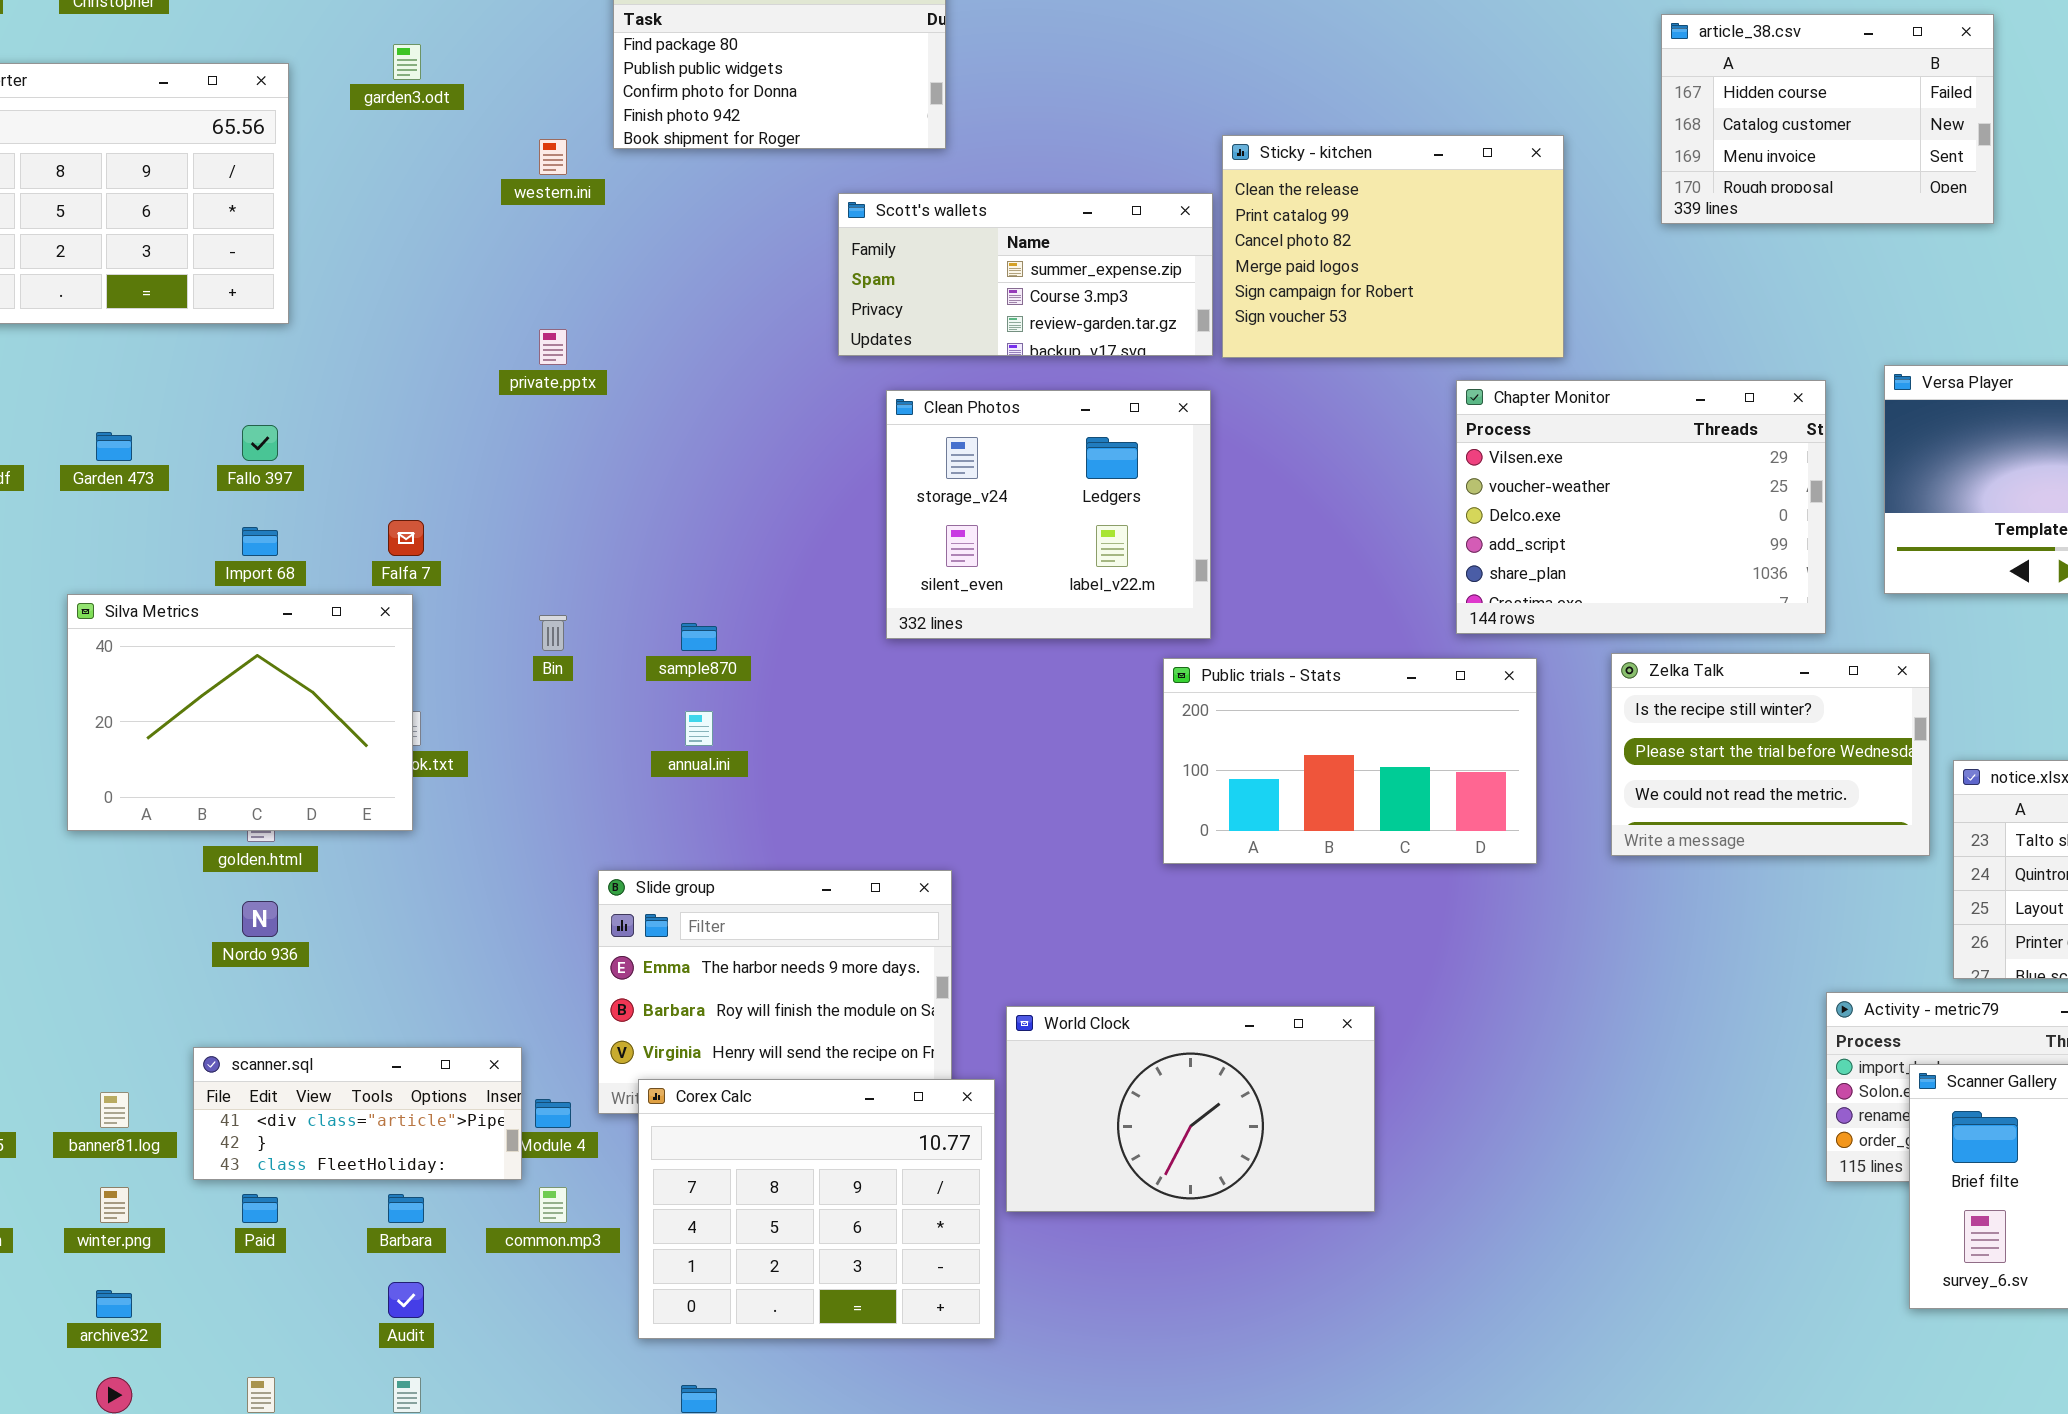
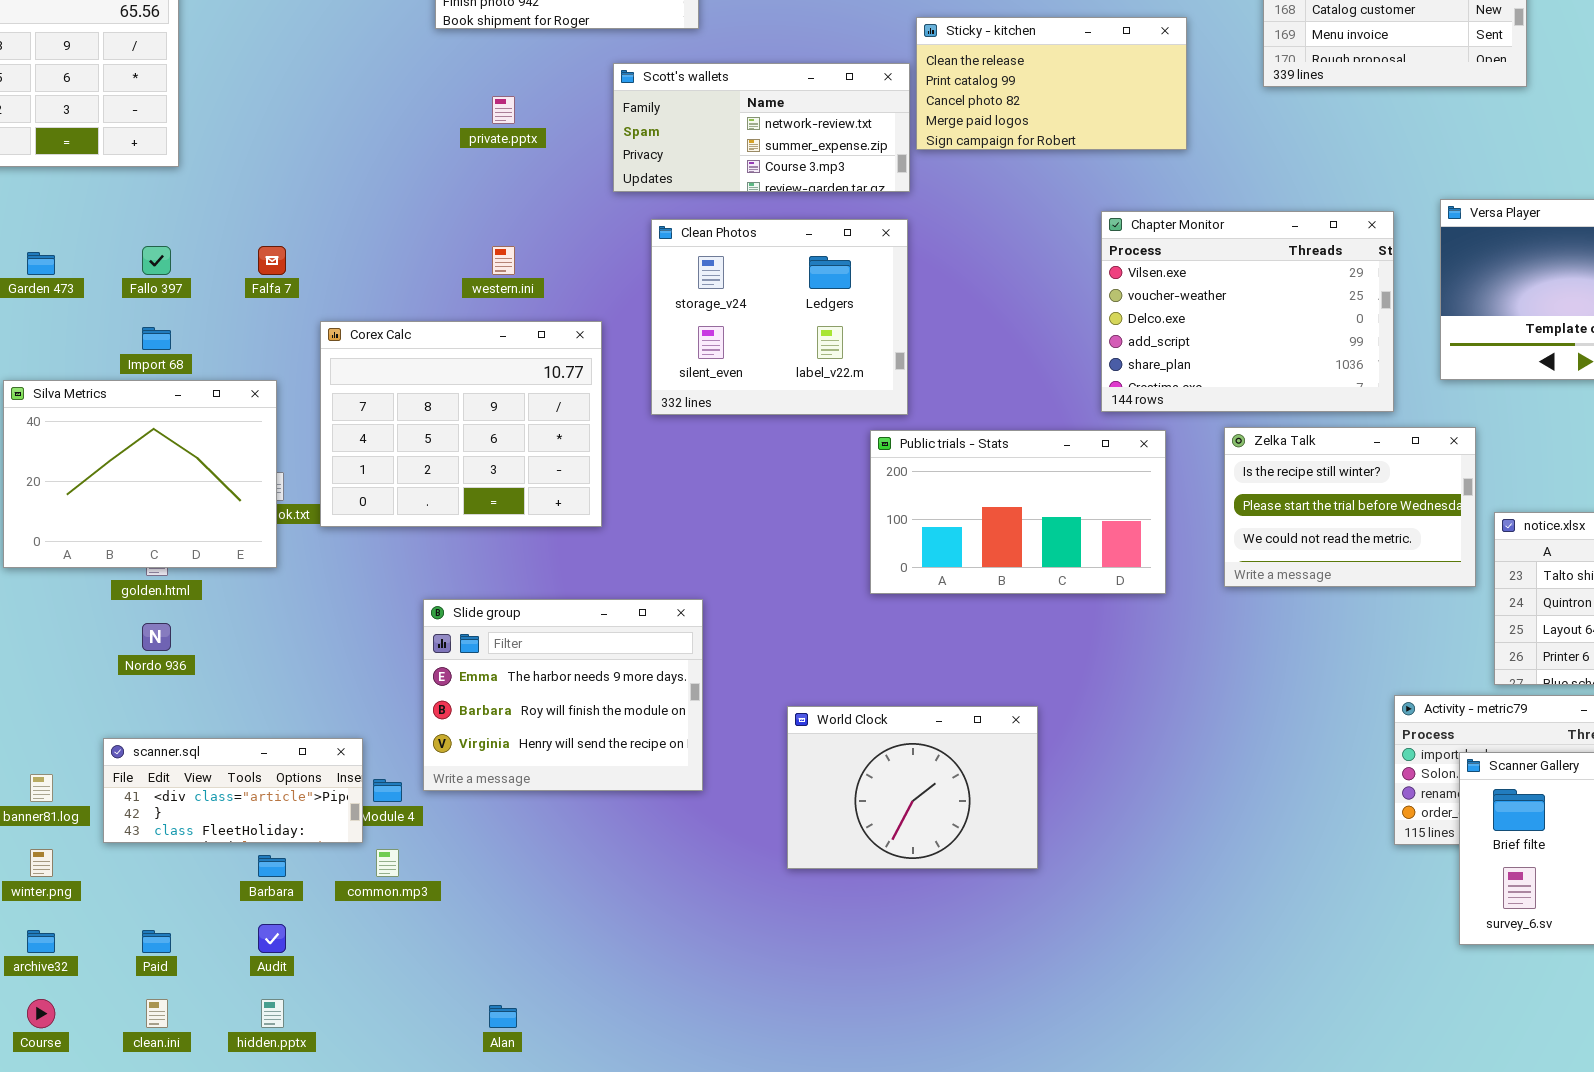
Sticky - kitchen: [1222,135,1564,358] -> [916,17,1187,150], resized
western.ini: [539,139,567,175] -> [492,246,515,275], moved
Scott's wallets: [838,193,1213,356] -> [613,63,910,192], scrolled up 1 row
private.pptx: [539,329,567,365] -> [492,96,515,124], moved
Falfa 7: [388,520,424,556] -> [258,246,286,275], moved
World Clock: [1006,1006,1375,1212] -> [787,706,1038,869], resized
Corex Calc: [638,1079,995,1339] -> [320,321,602,527], moved
Paid: [242,1194,278,1223] -> [142,930,171,953], moved

